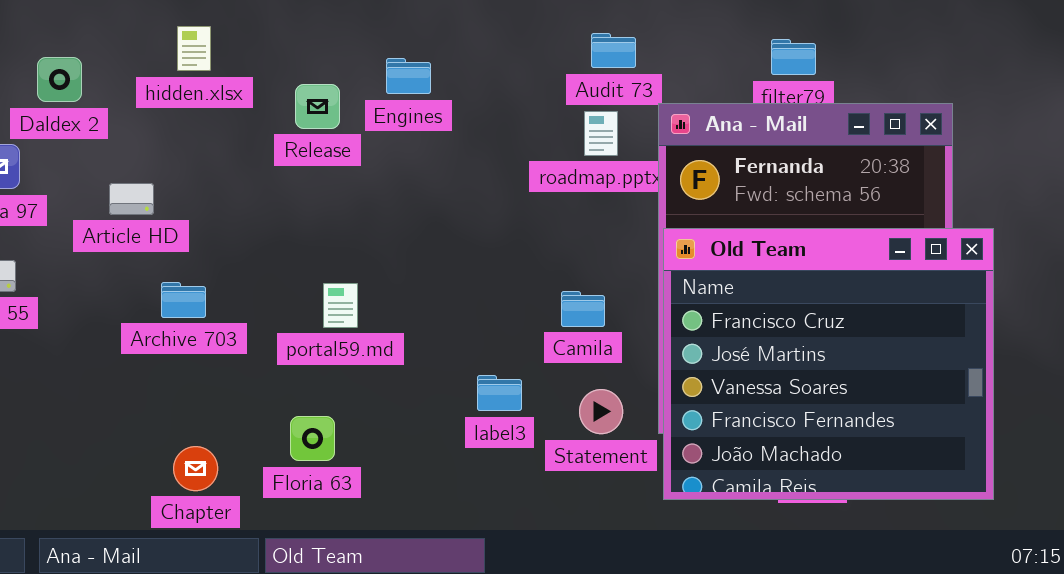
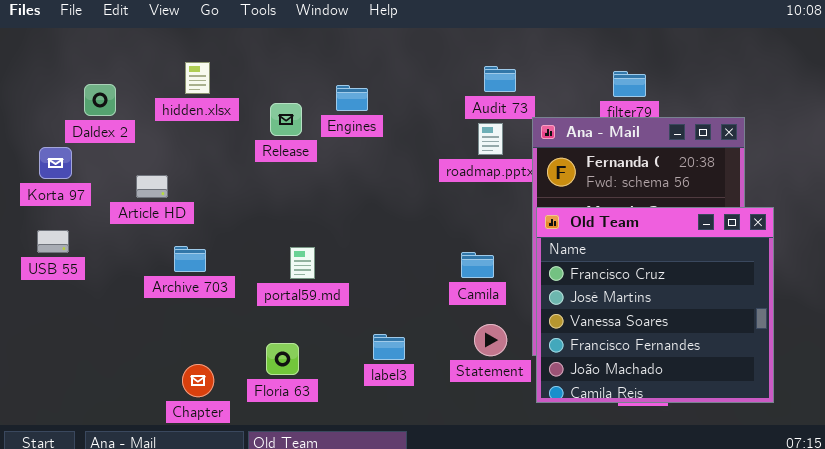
label3: [477,375,522,411] -> [373,334,405,360], moved

